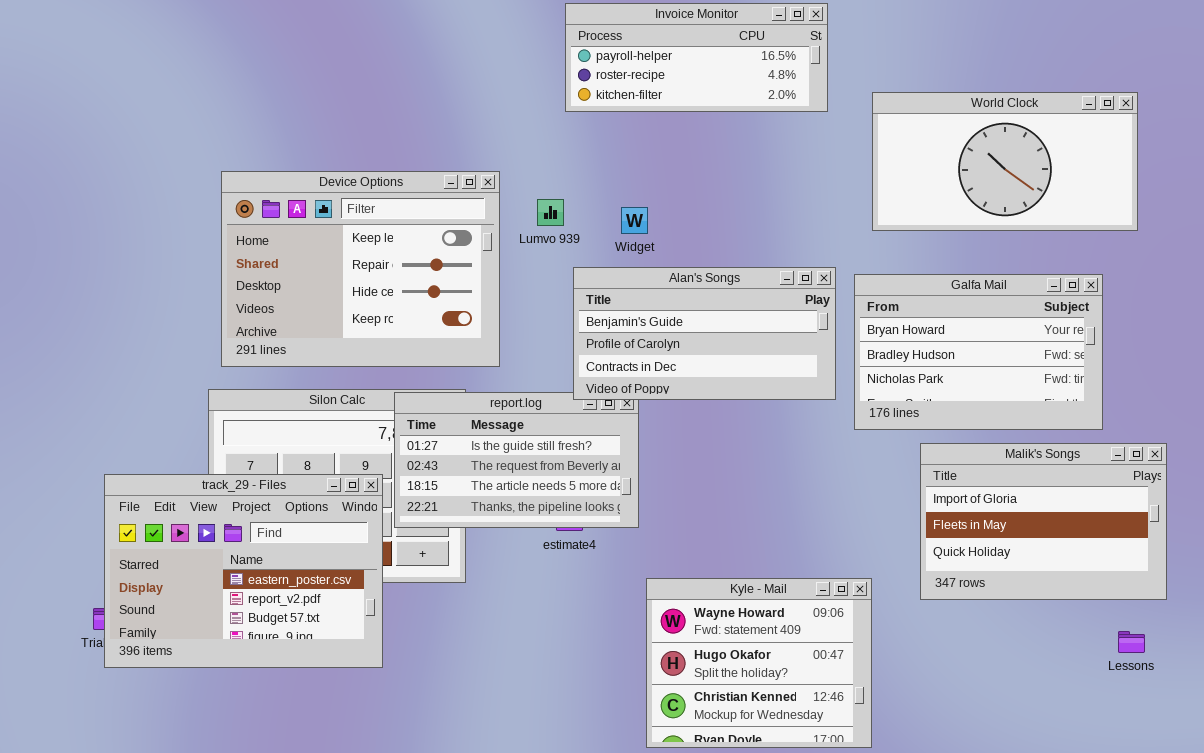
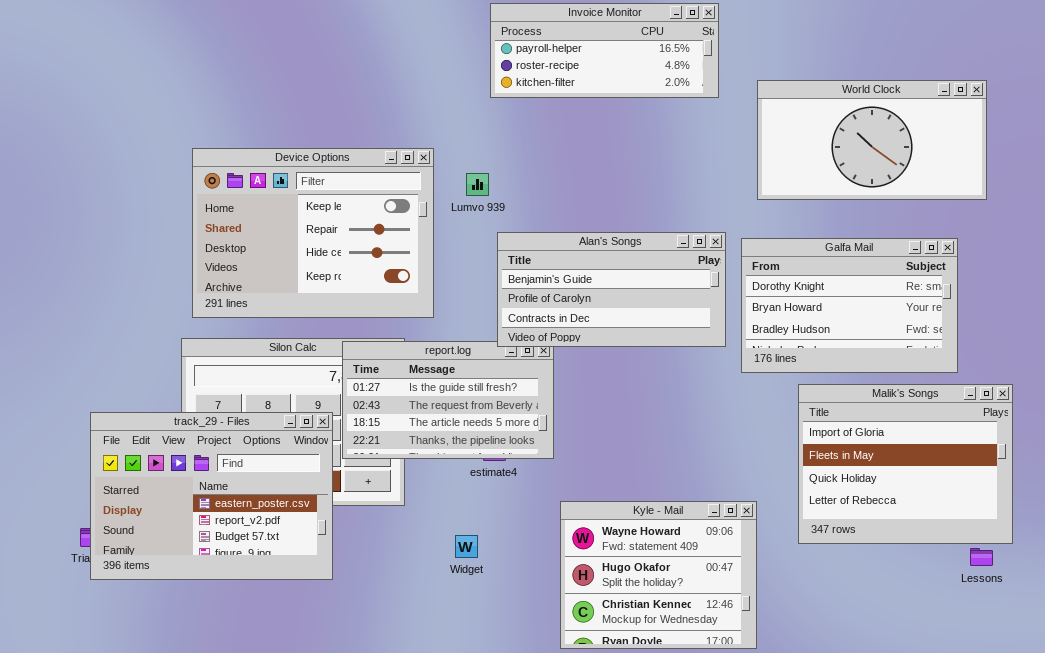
Widget: [621,207,648,234] -> [455,535,478,558], moved
Galfa Mail: [854,274,1103,430] -> [741,238,958,373], scrolled up 1 row
Malik's Songs: [920,443,1167,600] -> [798,384,1013,544], resized

